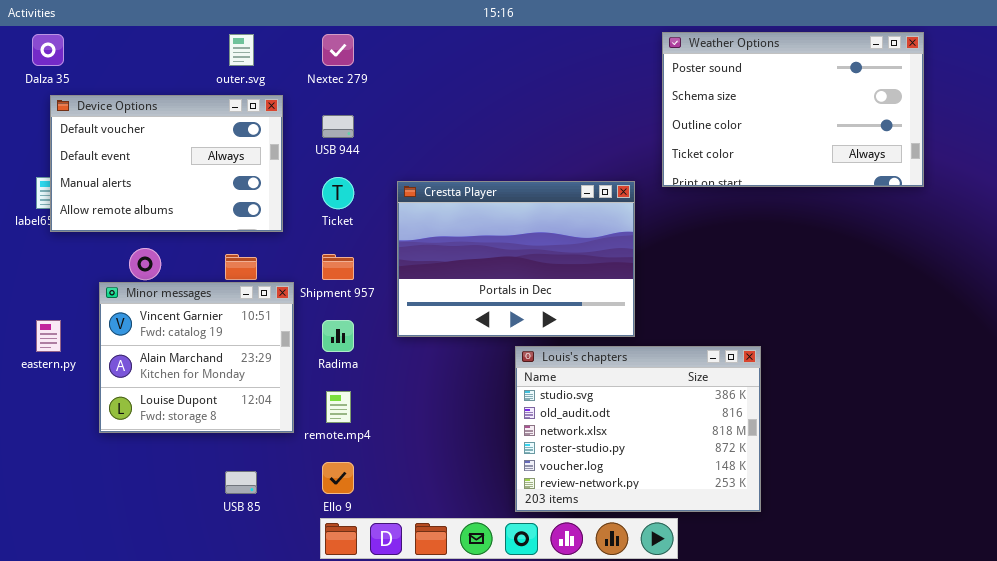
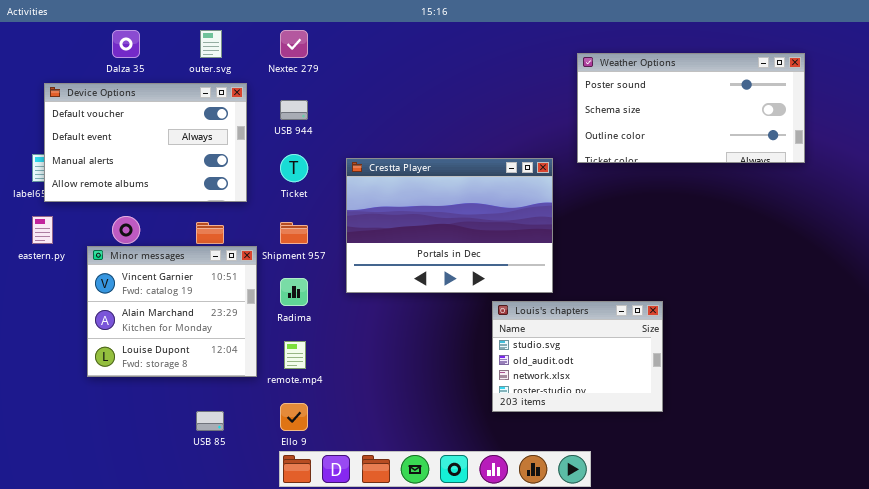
Weather Options: [662,32,924,187] -> [577,53,805,163], resized
Dalza 35: [32,34,64,66] -> [112,30,140,58], moved
eastern.py: [36,320,61,352] -> [32,216,53,244], moved
Louis's chapters: [515,346,761,512] -> [492,301,663,412], resized

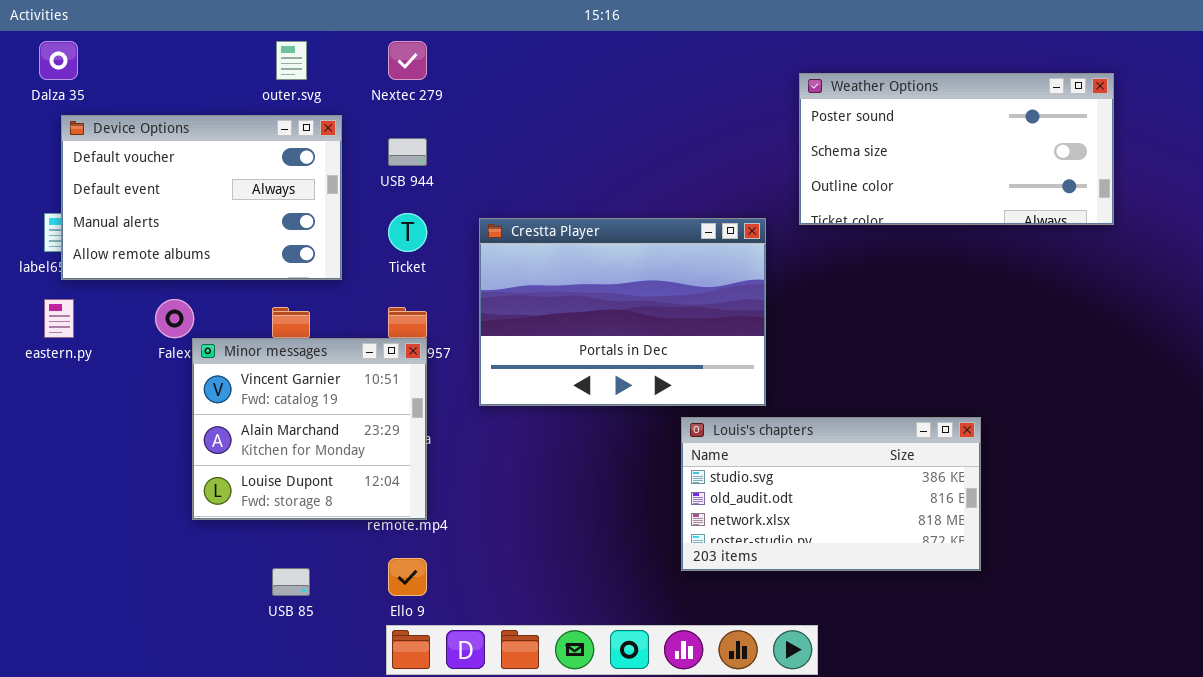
Dalza 35: [112,30,140,58] -> [39,41,78,80], moved
Minor messages: [87,246,257,377] -> [192,338,427,520], moved
Louis's chapters: [492,301,663,412] -> [681,417,981,571], resized

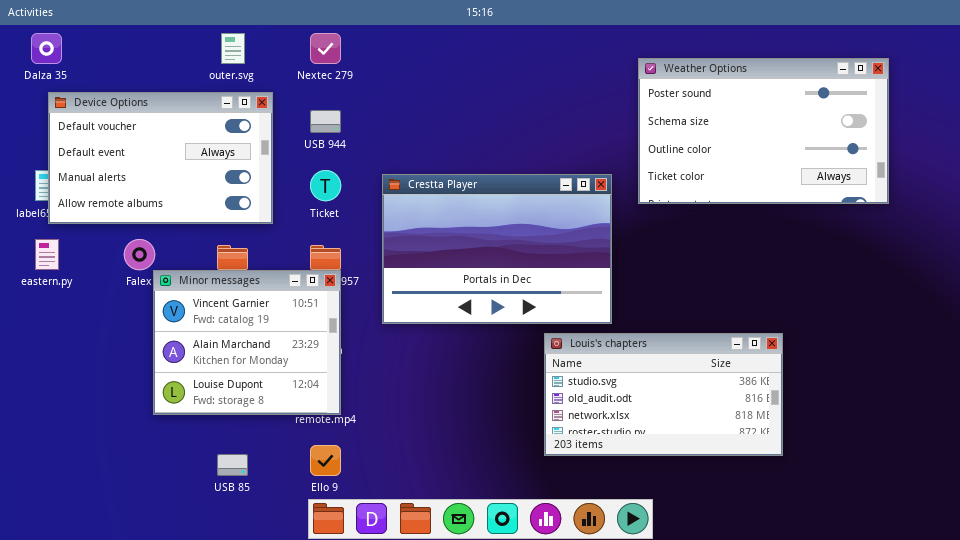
Weather Options: [799,73,1114,225] -> [638,58,889,204], resized

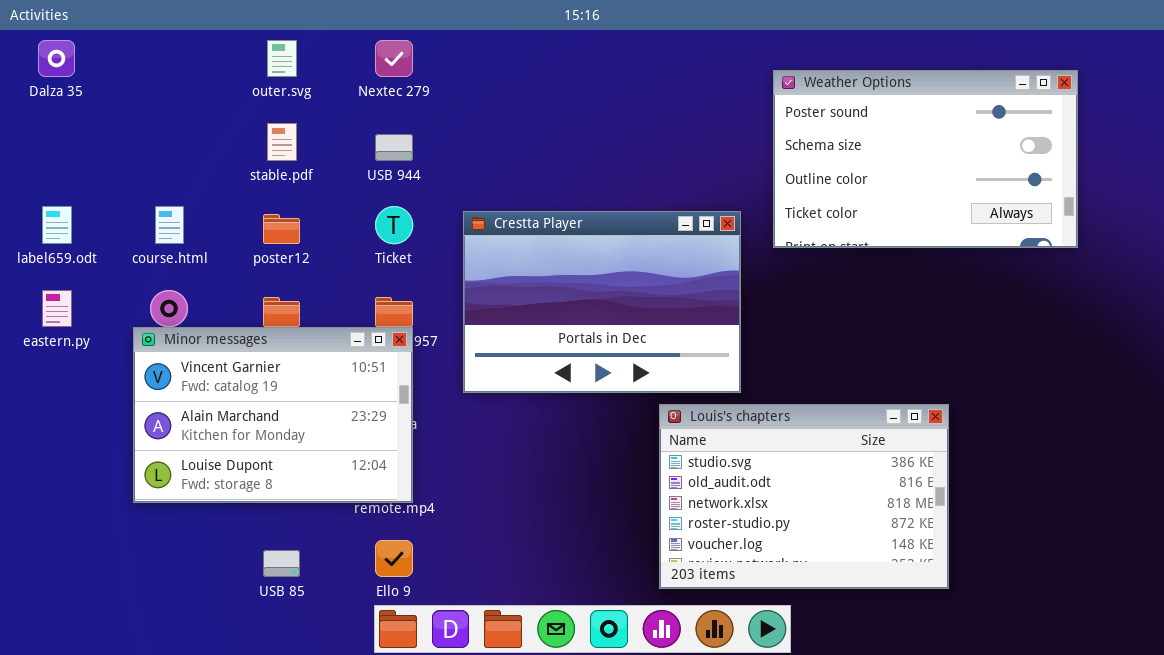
Device Options: [48,92,273,224] -> none, closed
Minor messages: [153,270,341,415] -> [133,327,413,503], resized
Louis's chapters: [544,333,783,456] -> [659,404,949,589], resized

